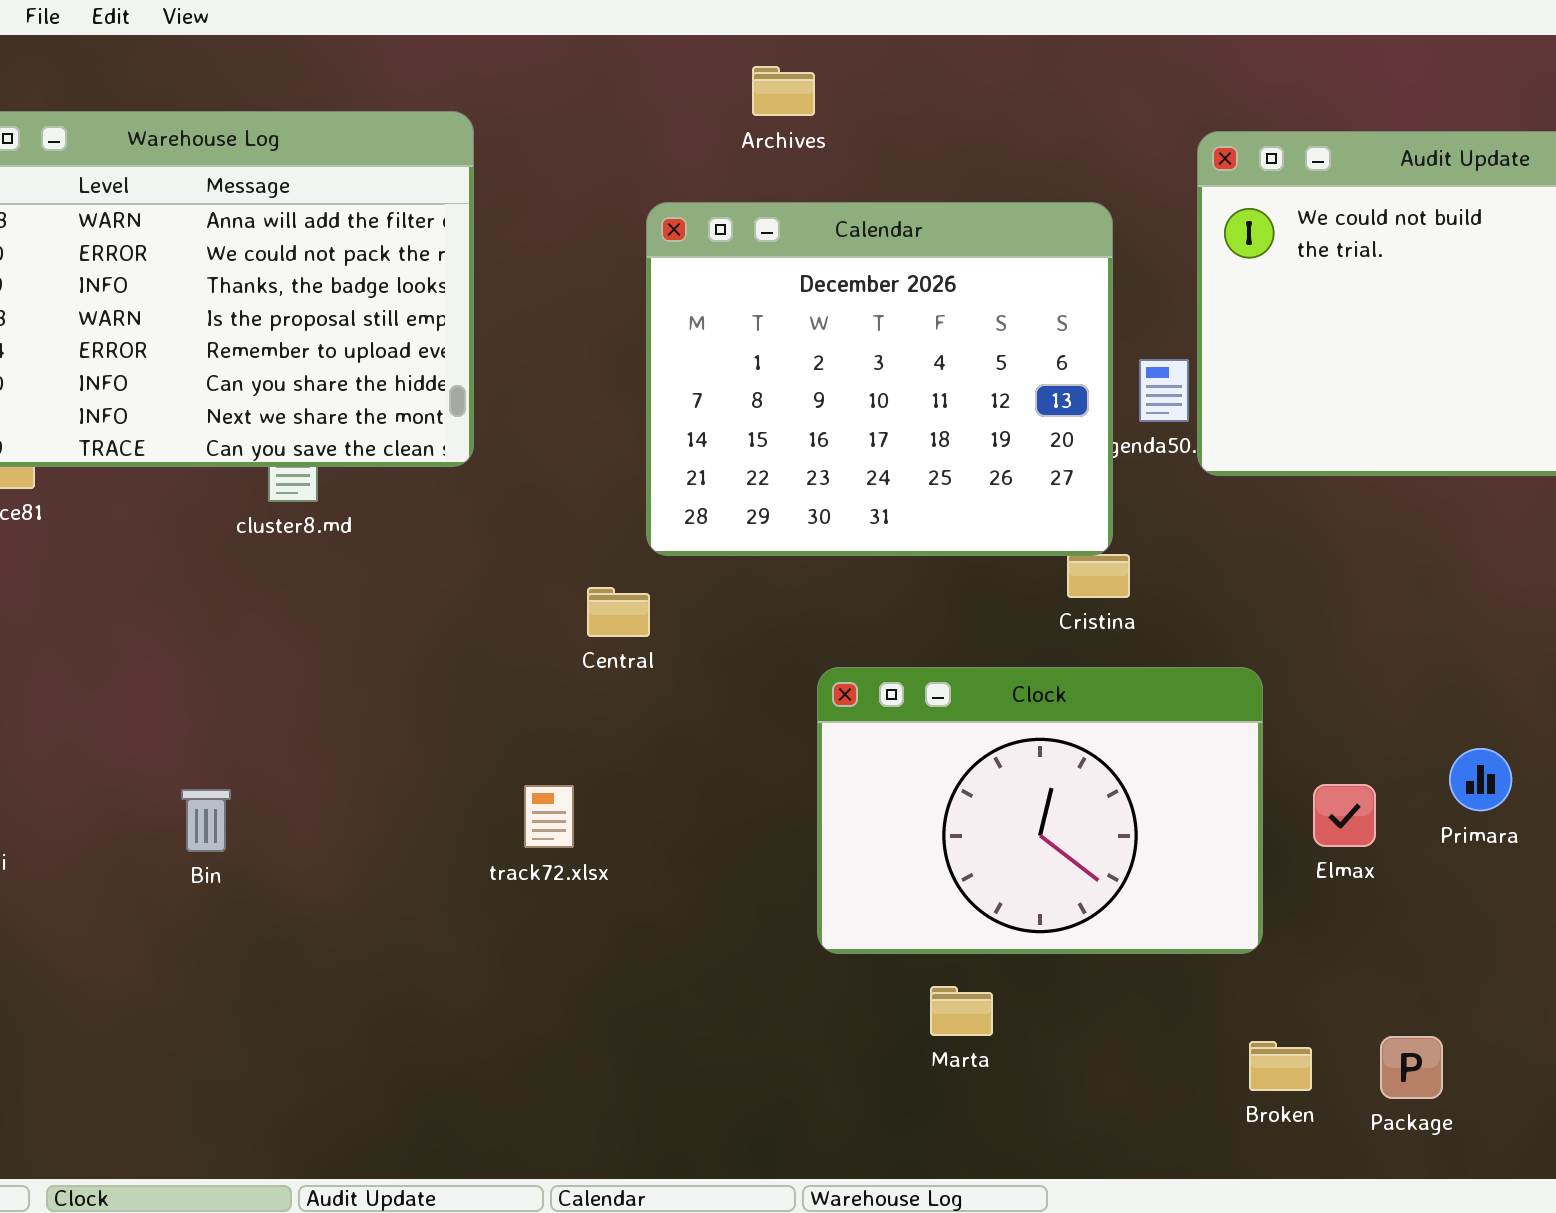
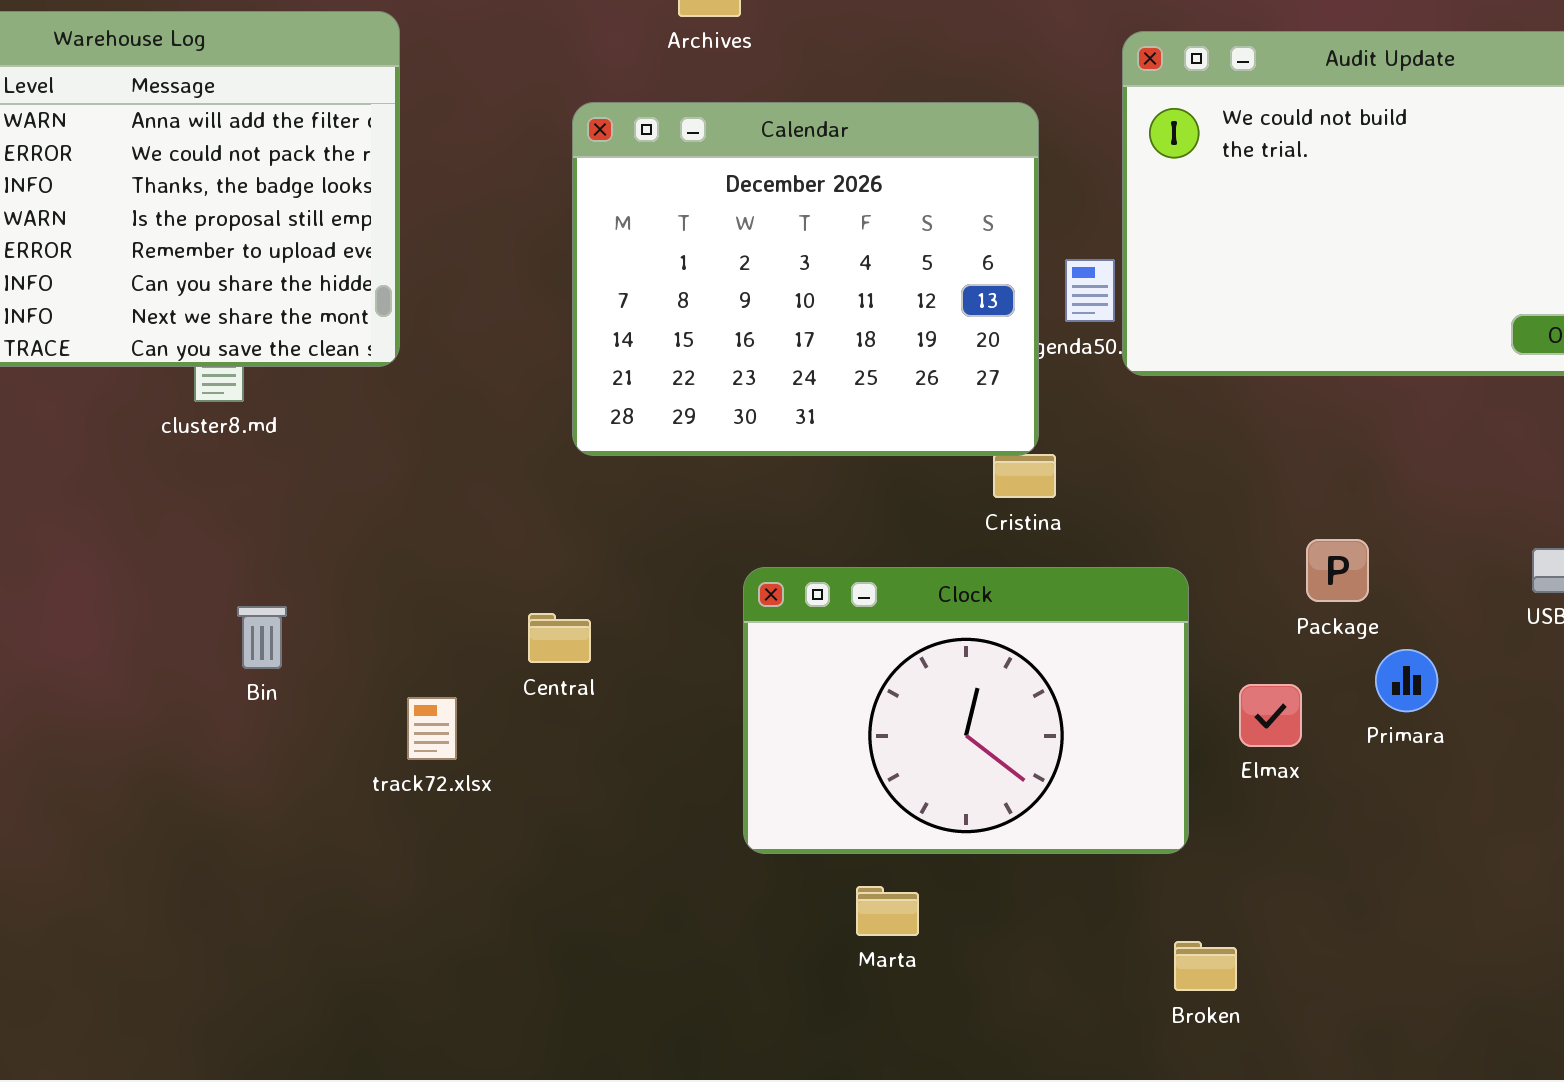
Central: [587,587,650,637] -> [528,613,591,663], moved
track72.xlsx: [524,785,574,848] -> [407,697,457,760], moved
Bin: [181,789,231,852] -> [237,606,287,669], moved
Package: [1380,1036,1443,1099] -> [1306,539,1369,602], moved

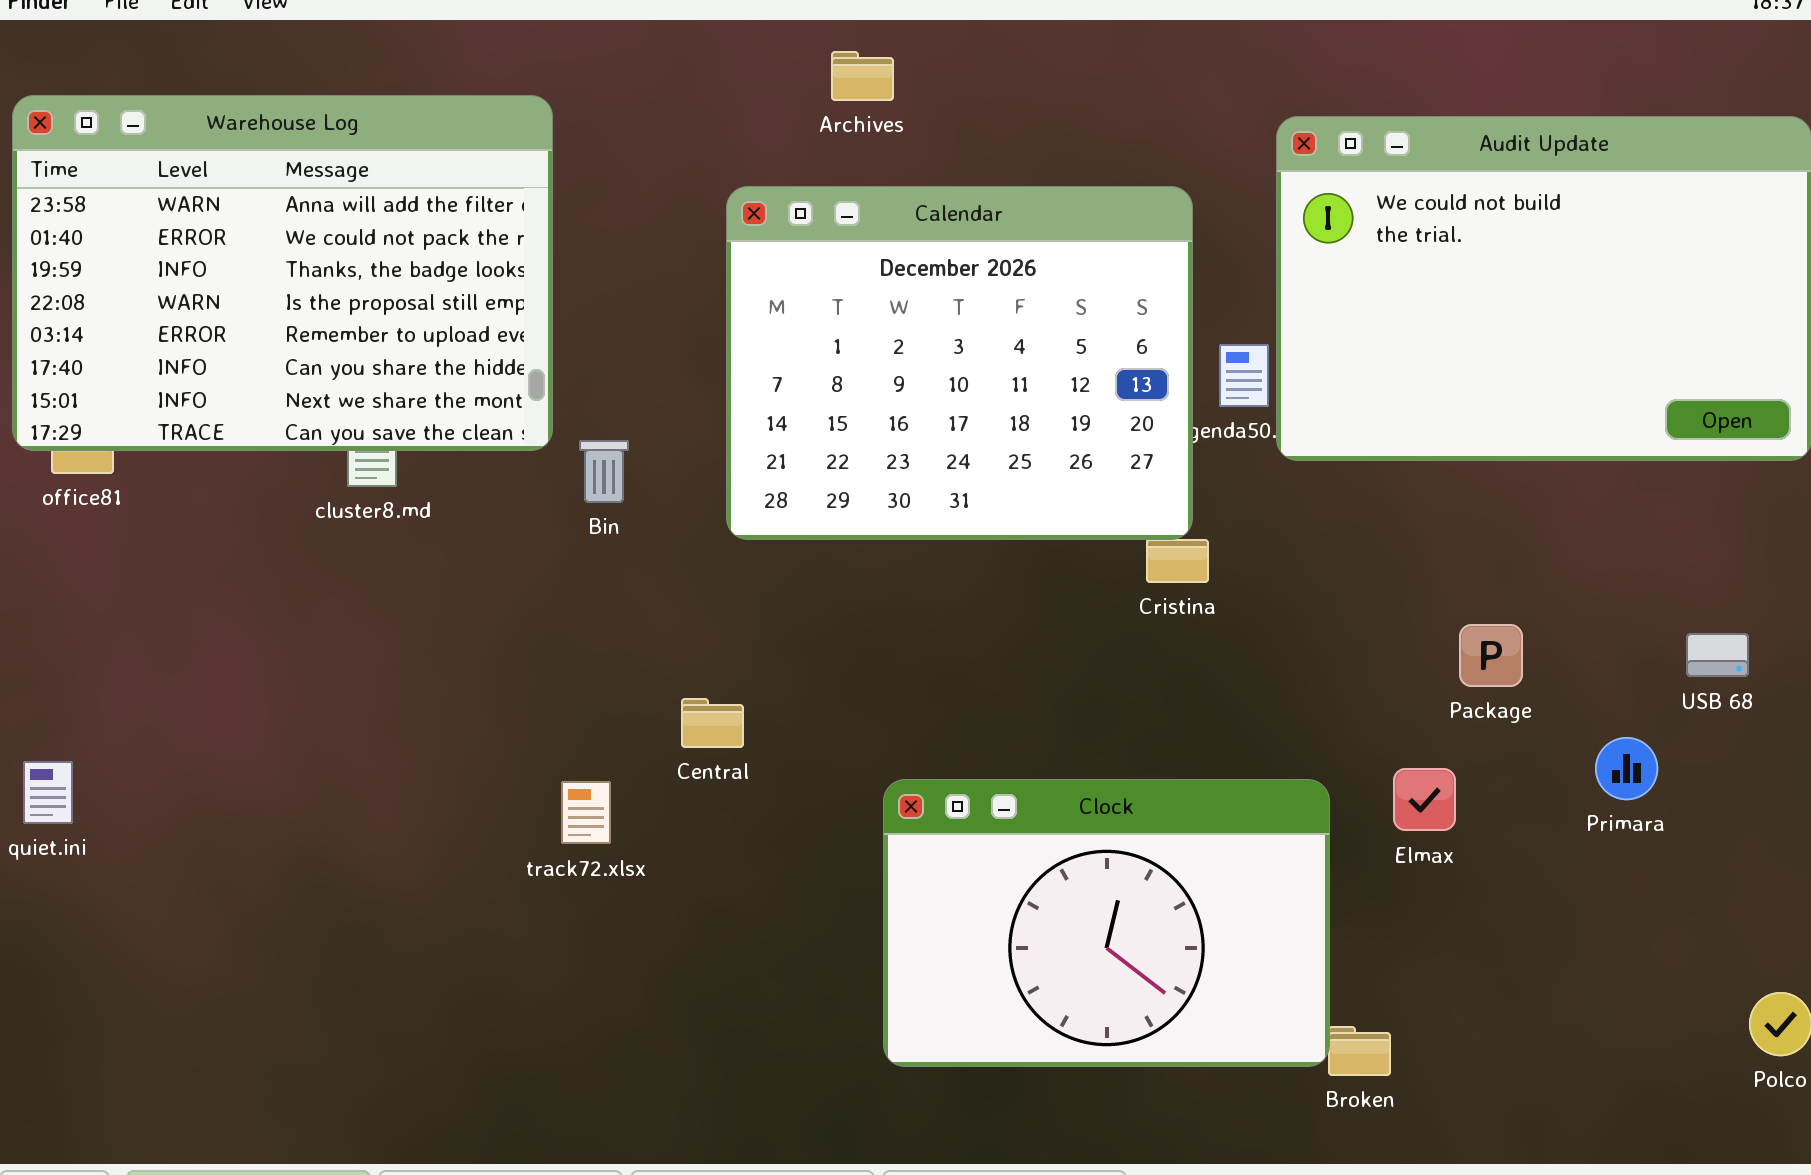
Clock: [743,567,1189,854] -> [883,779,1330,1067], moved
Bin: [237,606,287,669] -> [579,440,629,503], moved
Primara: [1375,649,1438,712] -> [1595,737,1658,800], moved

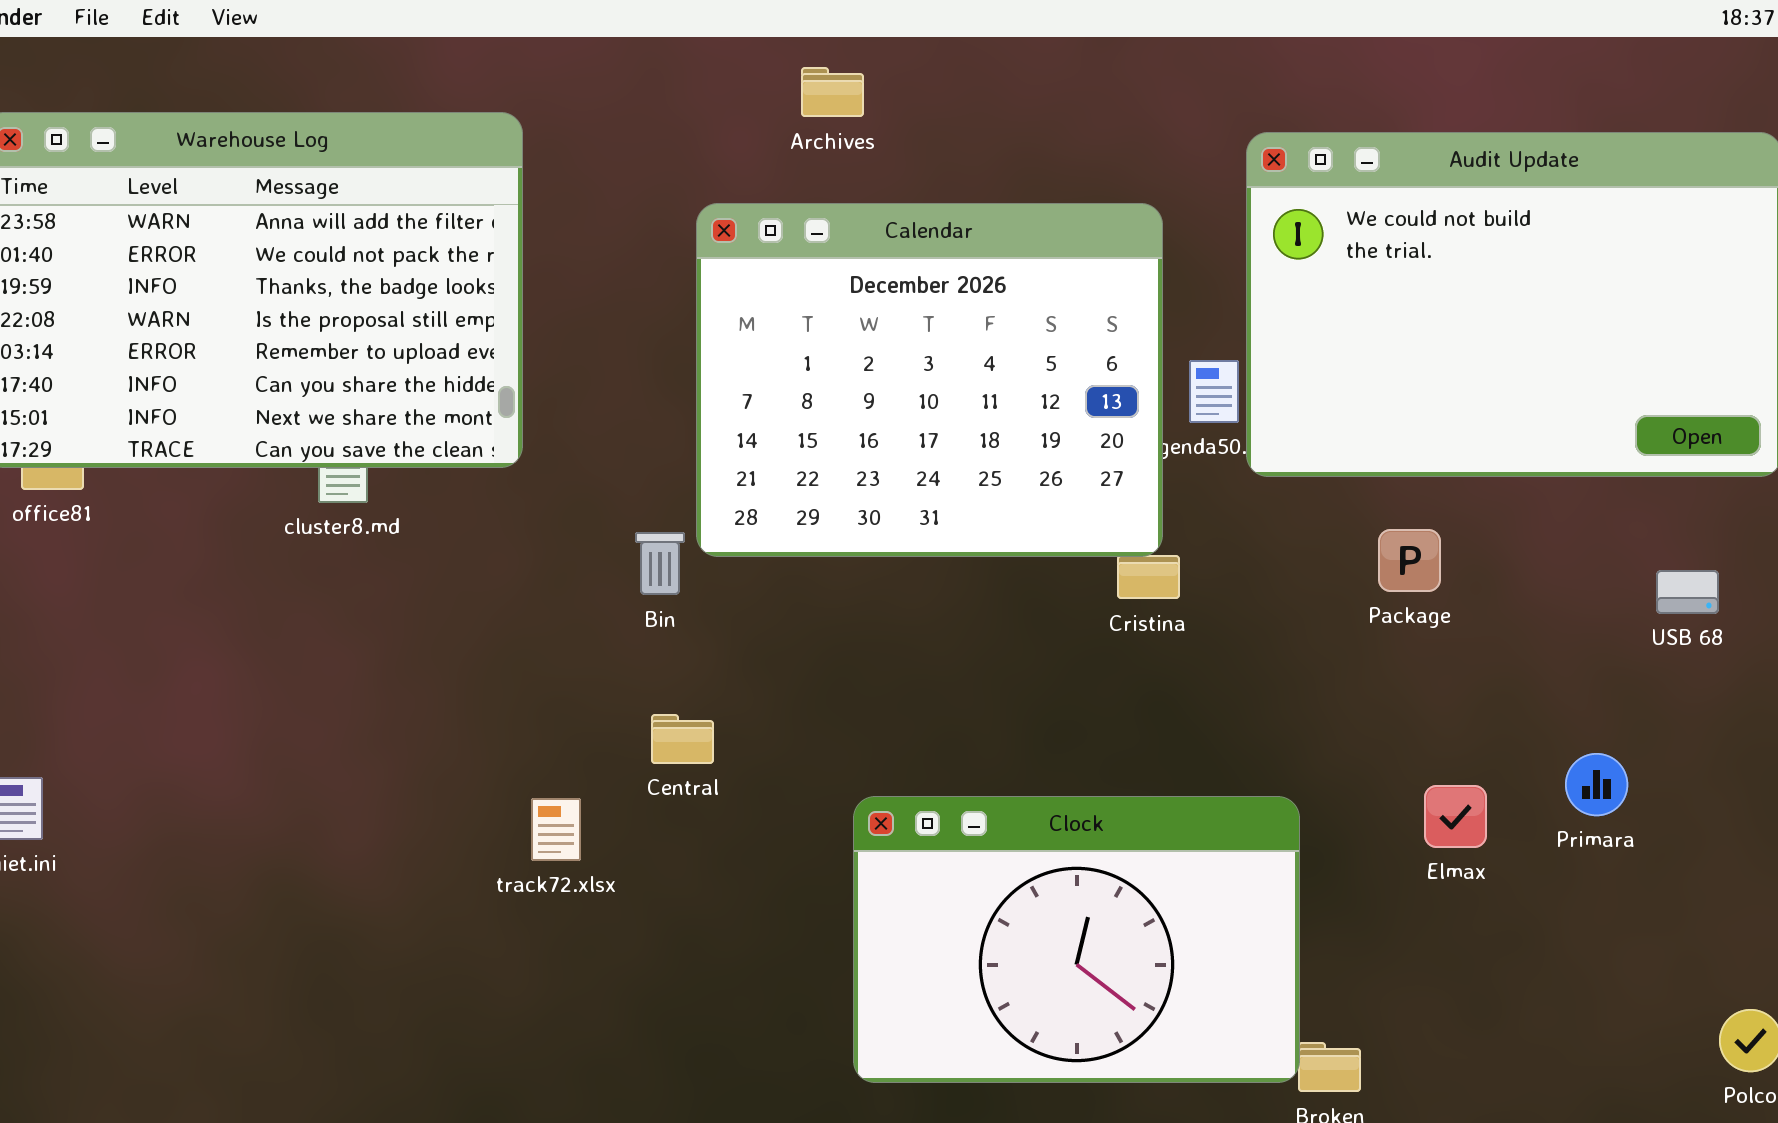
Bin: [579,440,629,503] -> [635,532,685,595], moved
Package: [1459,624,1523,687] -> [1378,529,1441,592], moved
USB 68: [1686,633,1749,677] -> [1656,570,1719,614], moved
Elmax: [1393,768,1456,831] -> [1424,785,1487,848], moved

